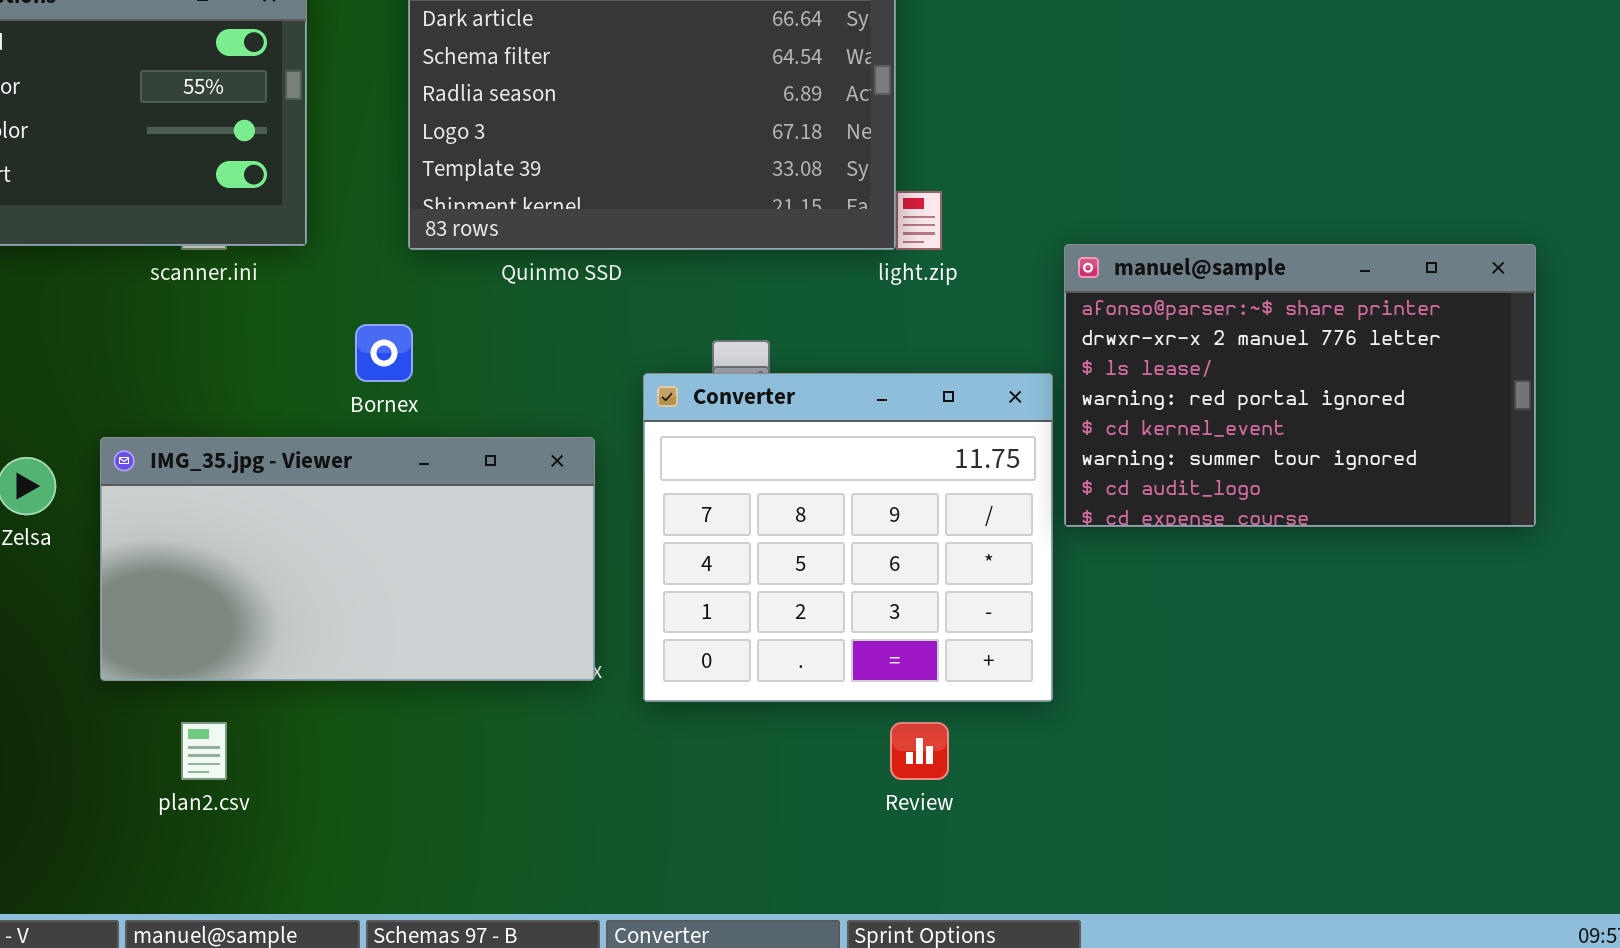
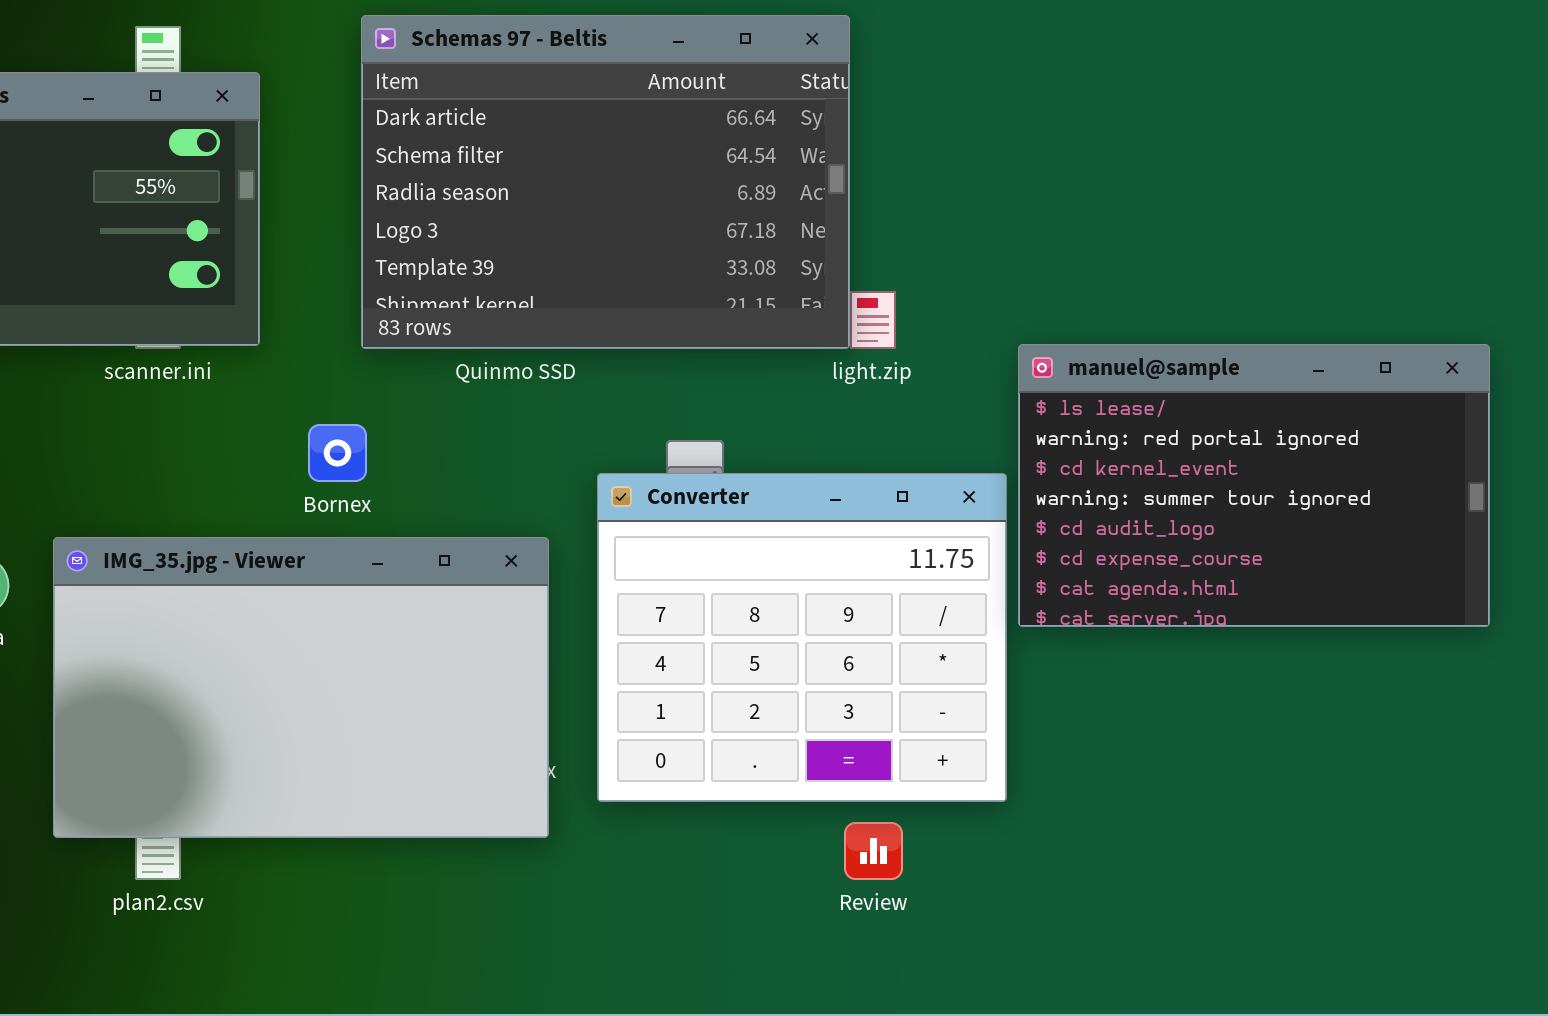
manuel@sample: [1064,244,1536,527] -> [1018,344,1490,627], scrolled down 2 rows
IMG_35.jpg - Viewer: [100,437,595,681] -> [53,537,549,838], resized

